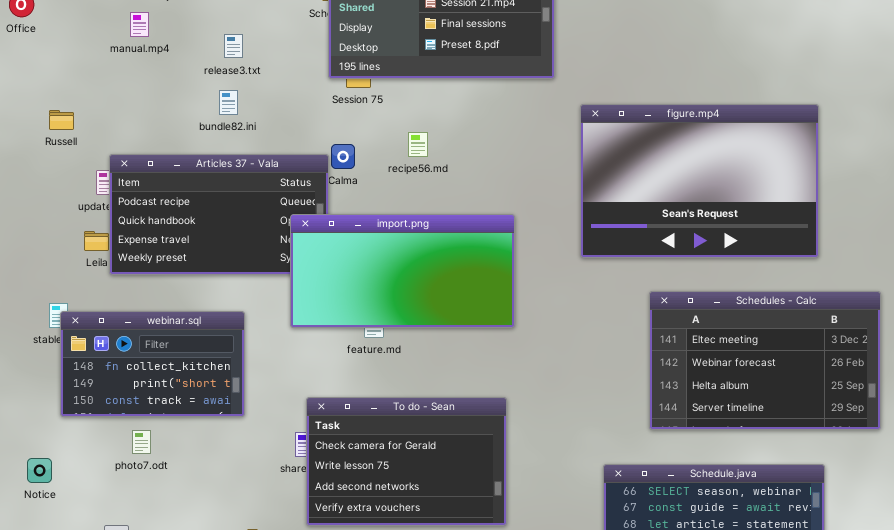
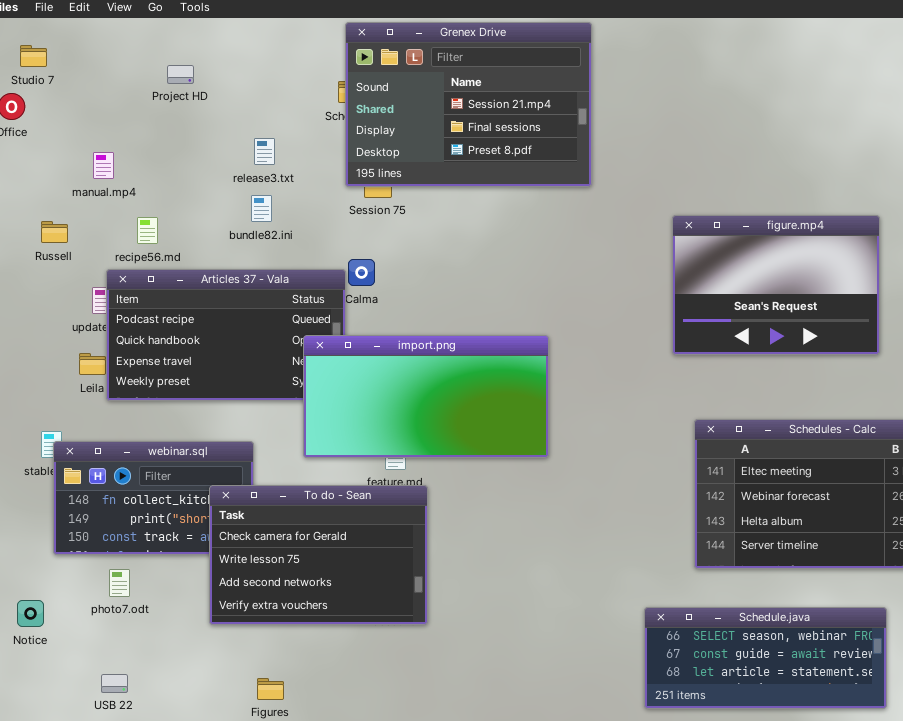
manual.mp4: [130,12,149,37] -> [93,152,114,179], moved
release3.txt: [224,34,243,58] -> [254,138,275,165], moved
bundle82.ini: [219,90,238,115] -> [251,195,272,222], moved
figure.mp4: [580,104,819,258] -> [672,215,880,355], resized
recipe56.md: [408,132,428,157] -> [137,217,158,244], moved
To do - Sean: [306,397,507,526] -> [209,485,428,625], moved
photo7.odt: [132,430,151,454] -> [109,569,130,597], moved

